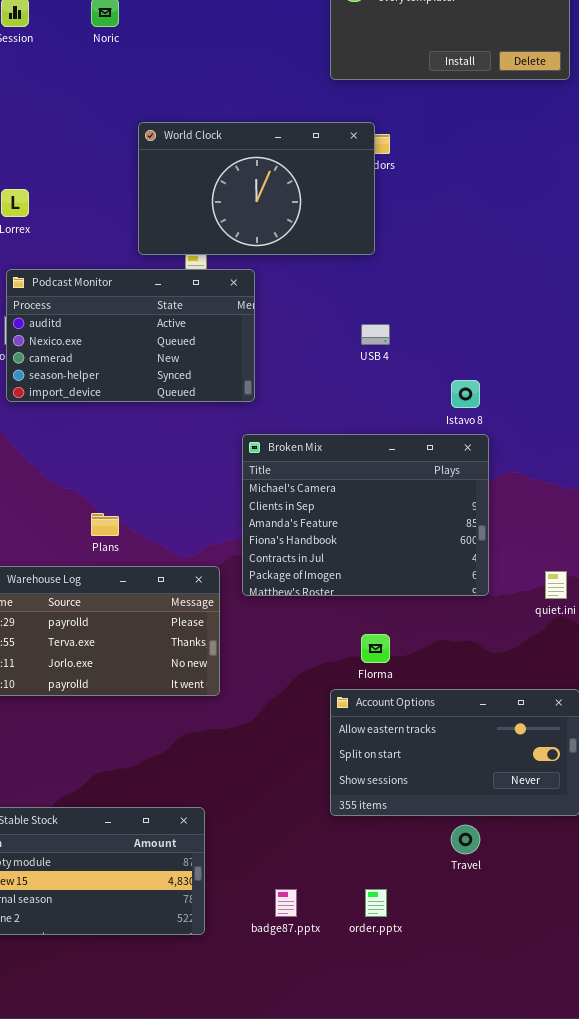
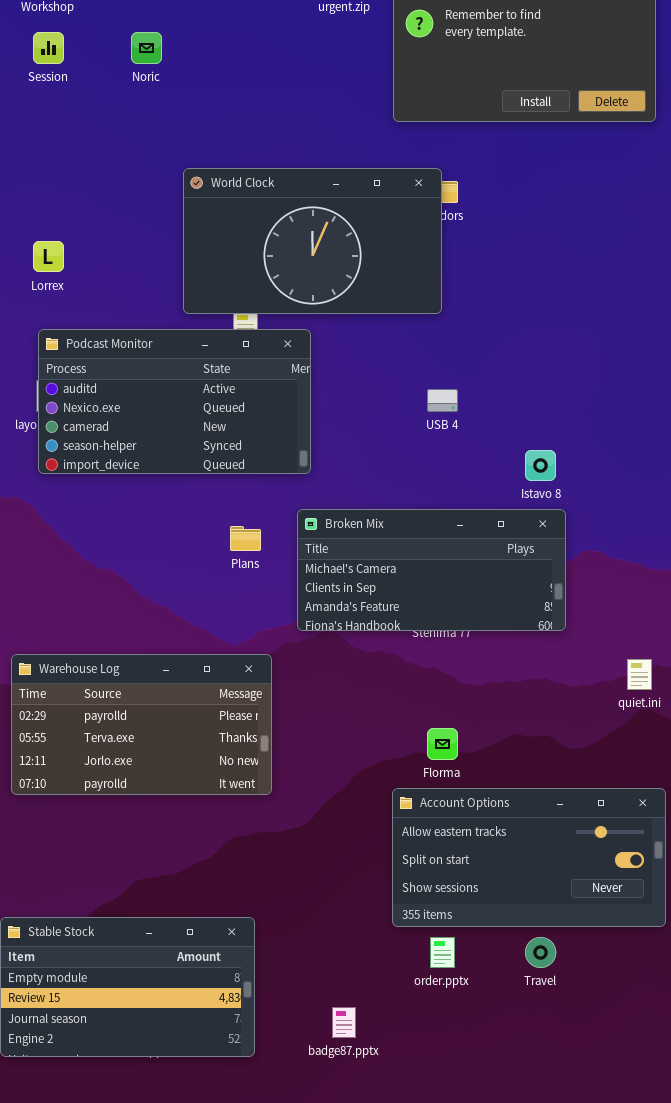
Broken Mix: [242,434,489,596] -> [297,509,566,631], resized
Plans: [91,513,119,536] -> [230,526,261,551], moved
order.pptx: [365,889,387,917] -> [430,937,455,968], moved

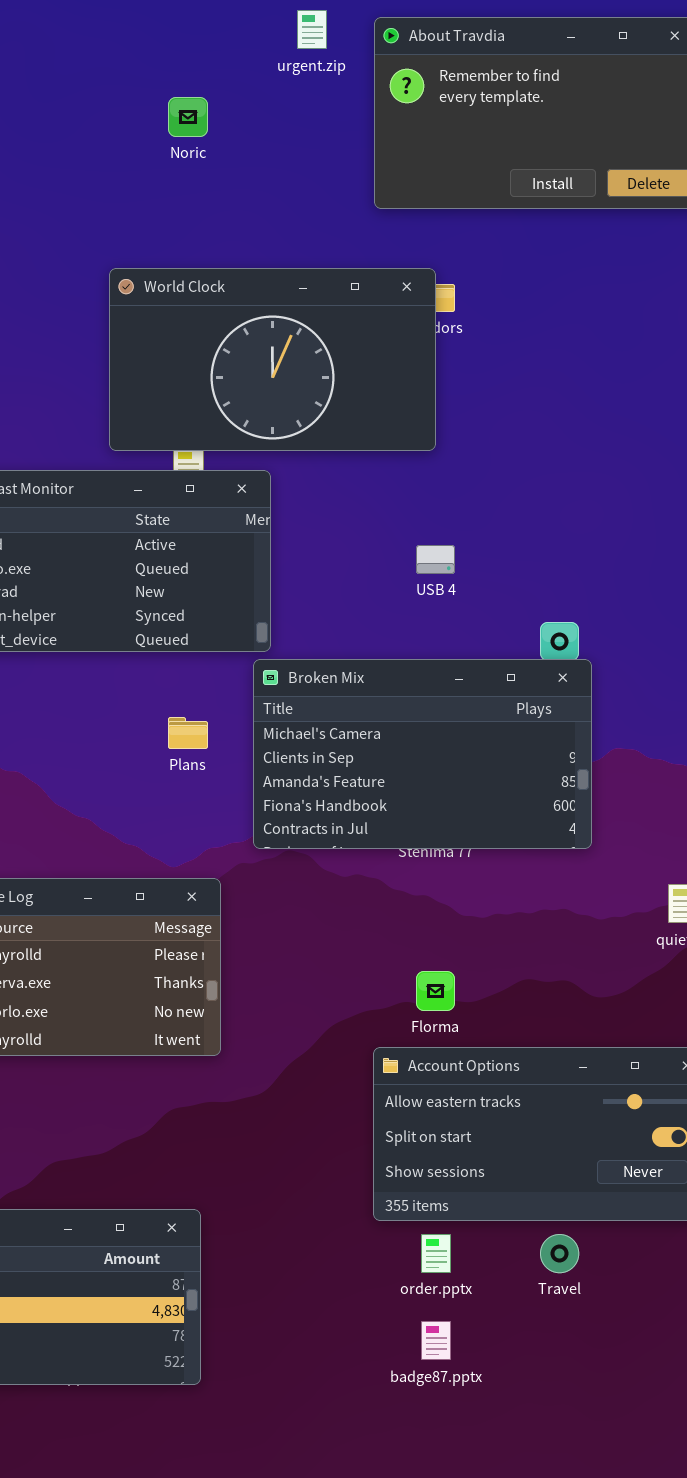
Noric: [131,32,162,64] -> [168,97,208,137], moved
Broken Mix: [297,509,566,631] -> [253,659,592,849], resized
badge87.pptx: [332,1007,356,1038] -> [421,1321,451,1360], moved

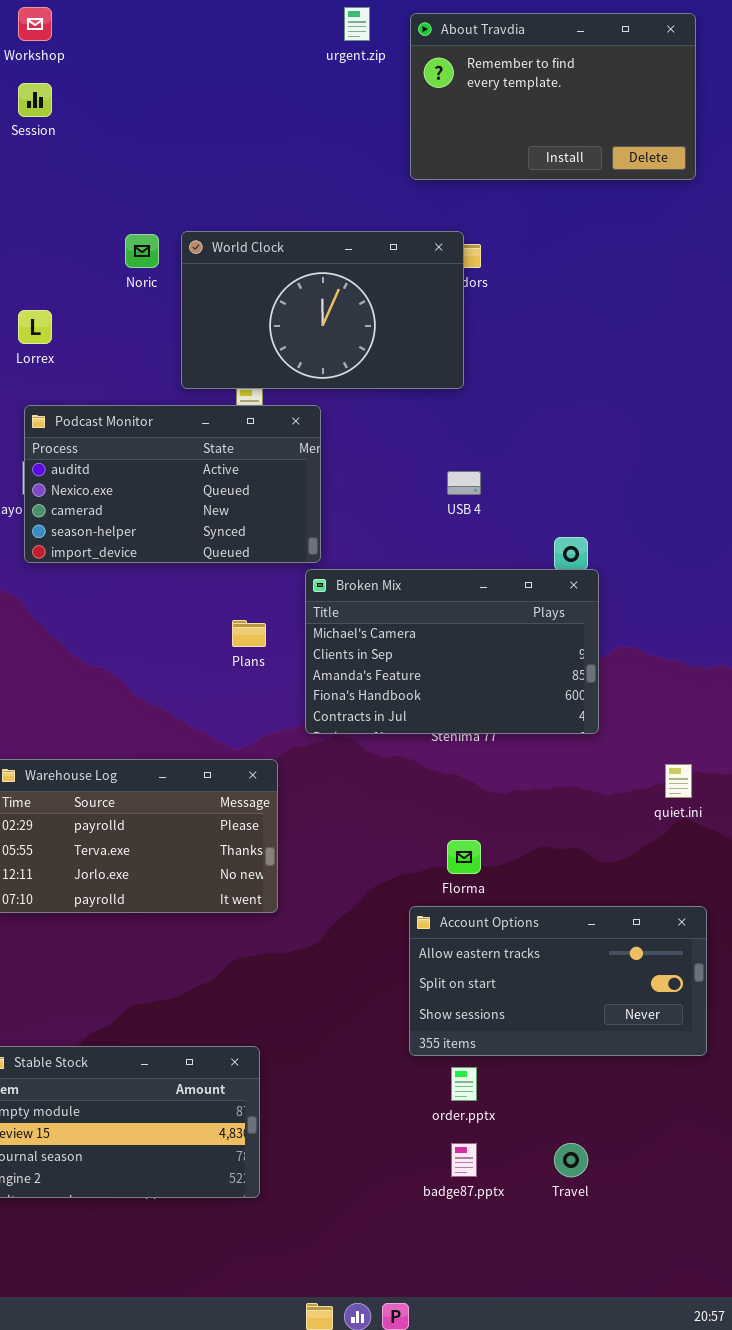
Noric: [168,97,208,137] -> [125,234,159,268], moved
Travel: [540,1234,579,1273] -> [554,1143,588,1177], moved

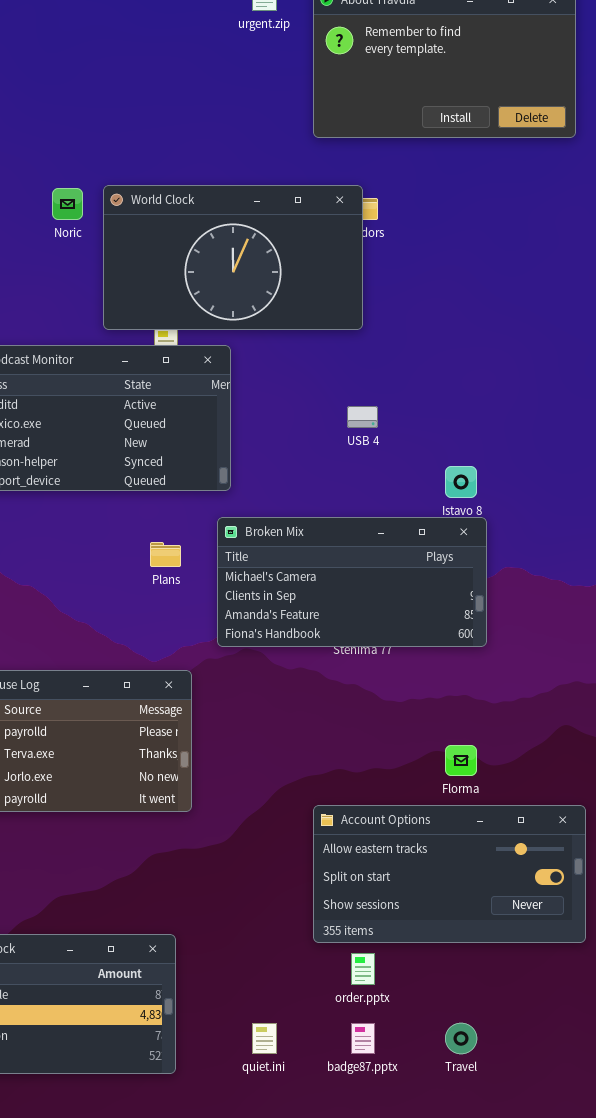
Broken Mix: [305,569,599,734] -> [217,517,487,647], resized
quiet.ini: [665,764,692,798] -> [252,1023,277,1054], moved
Florma: [447,840,481,874] -> [445,745,477,776], moved

